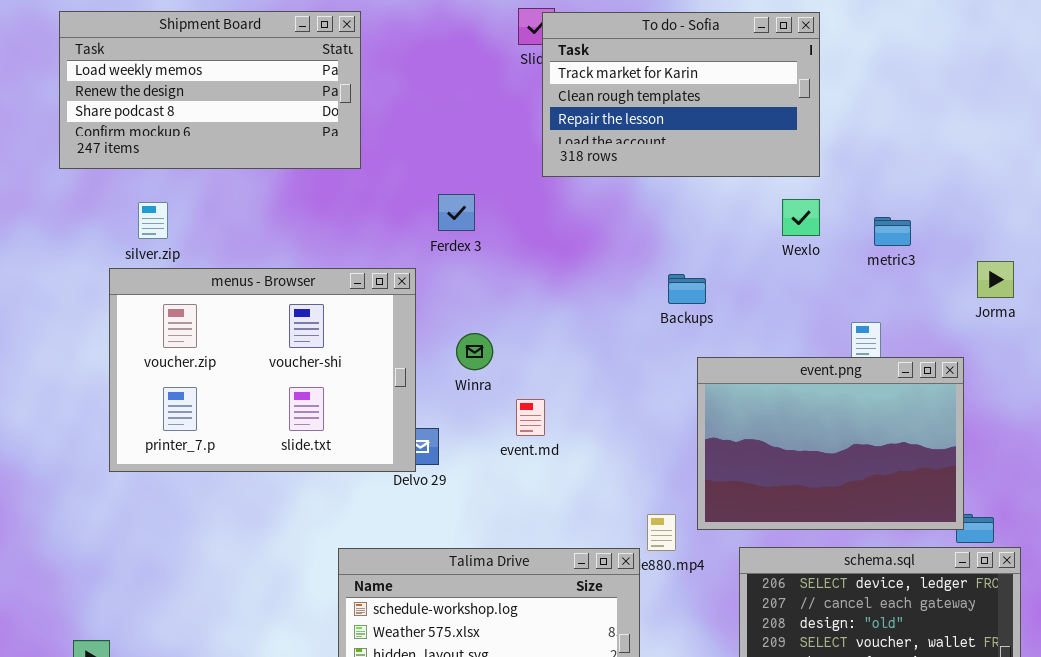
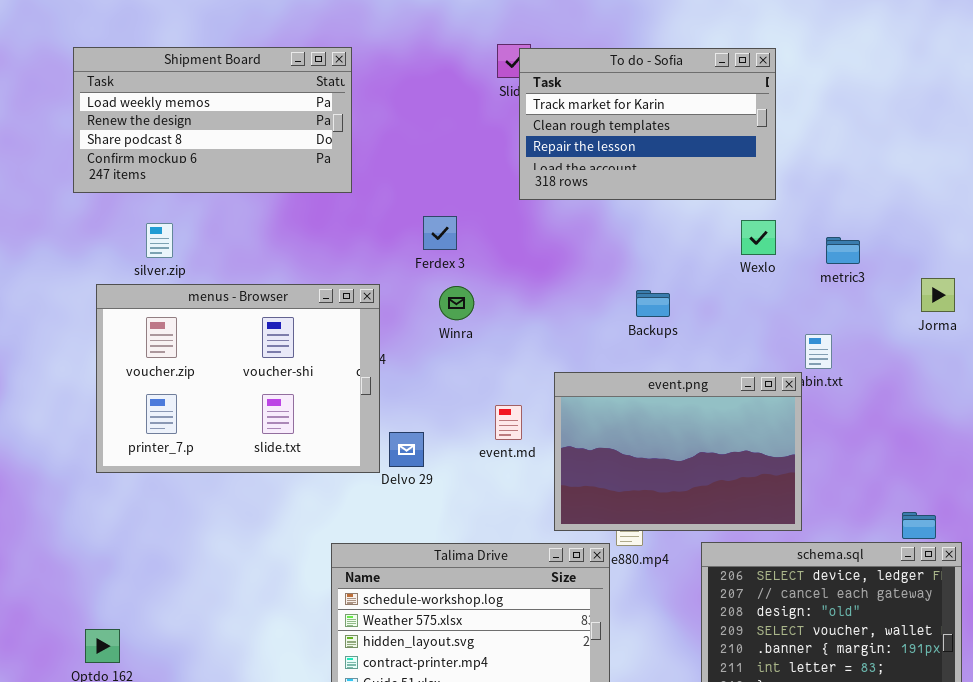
menus - Browser: [109,268,416,472] -> [96,284,380,473], moved
Winra: [456,333,493,370] -> [439,286,474,320], moved
event.png: [697,357,964,530] -> [554,372,802,531], moved

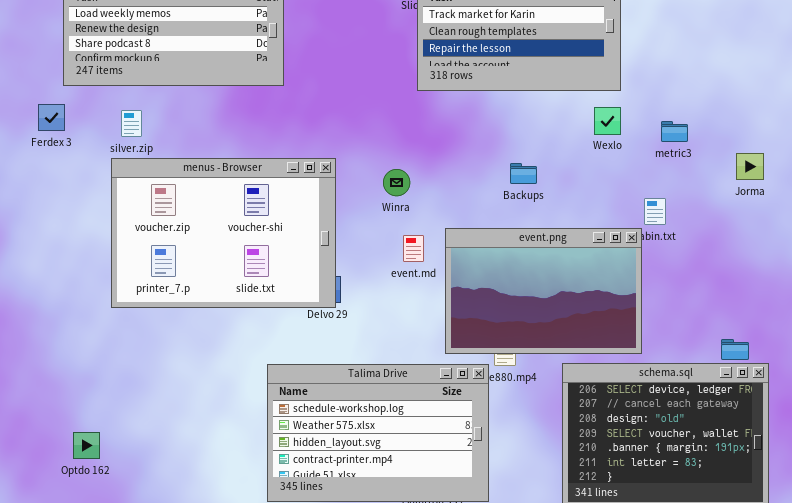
Ferdex 3: [423,216,457,250] -> [38,104,65,131], moved
menus - Browser: [96,284,380,473] -> [111,158,336,308], moved
Winra: [439,286,474,320] -> [383,169,410,196], moved
event.md: [495,405,522,440] -> [403,235,424,262], moved

